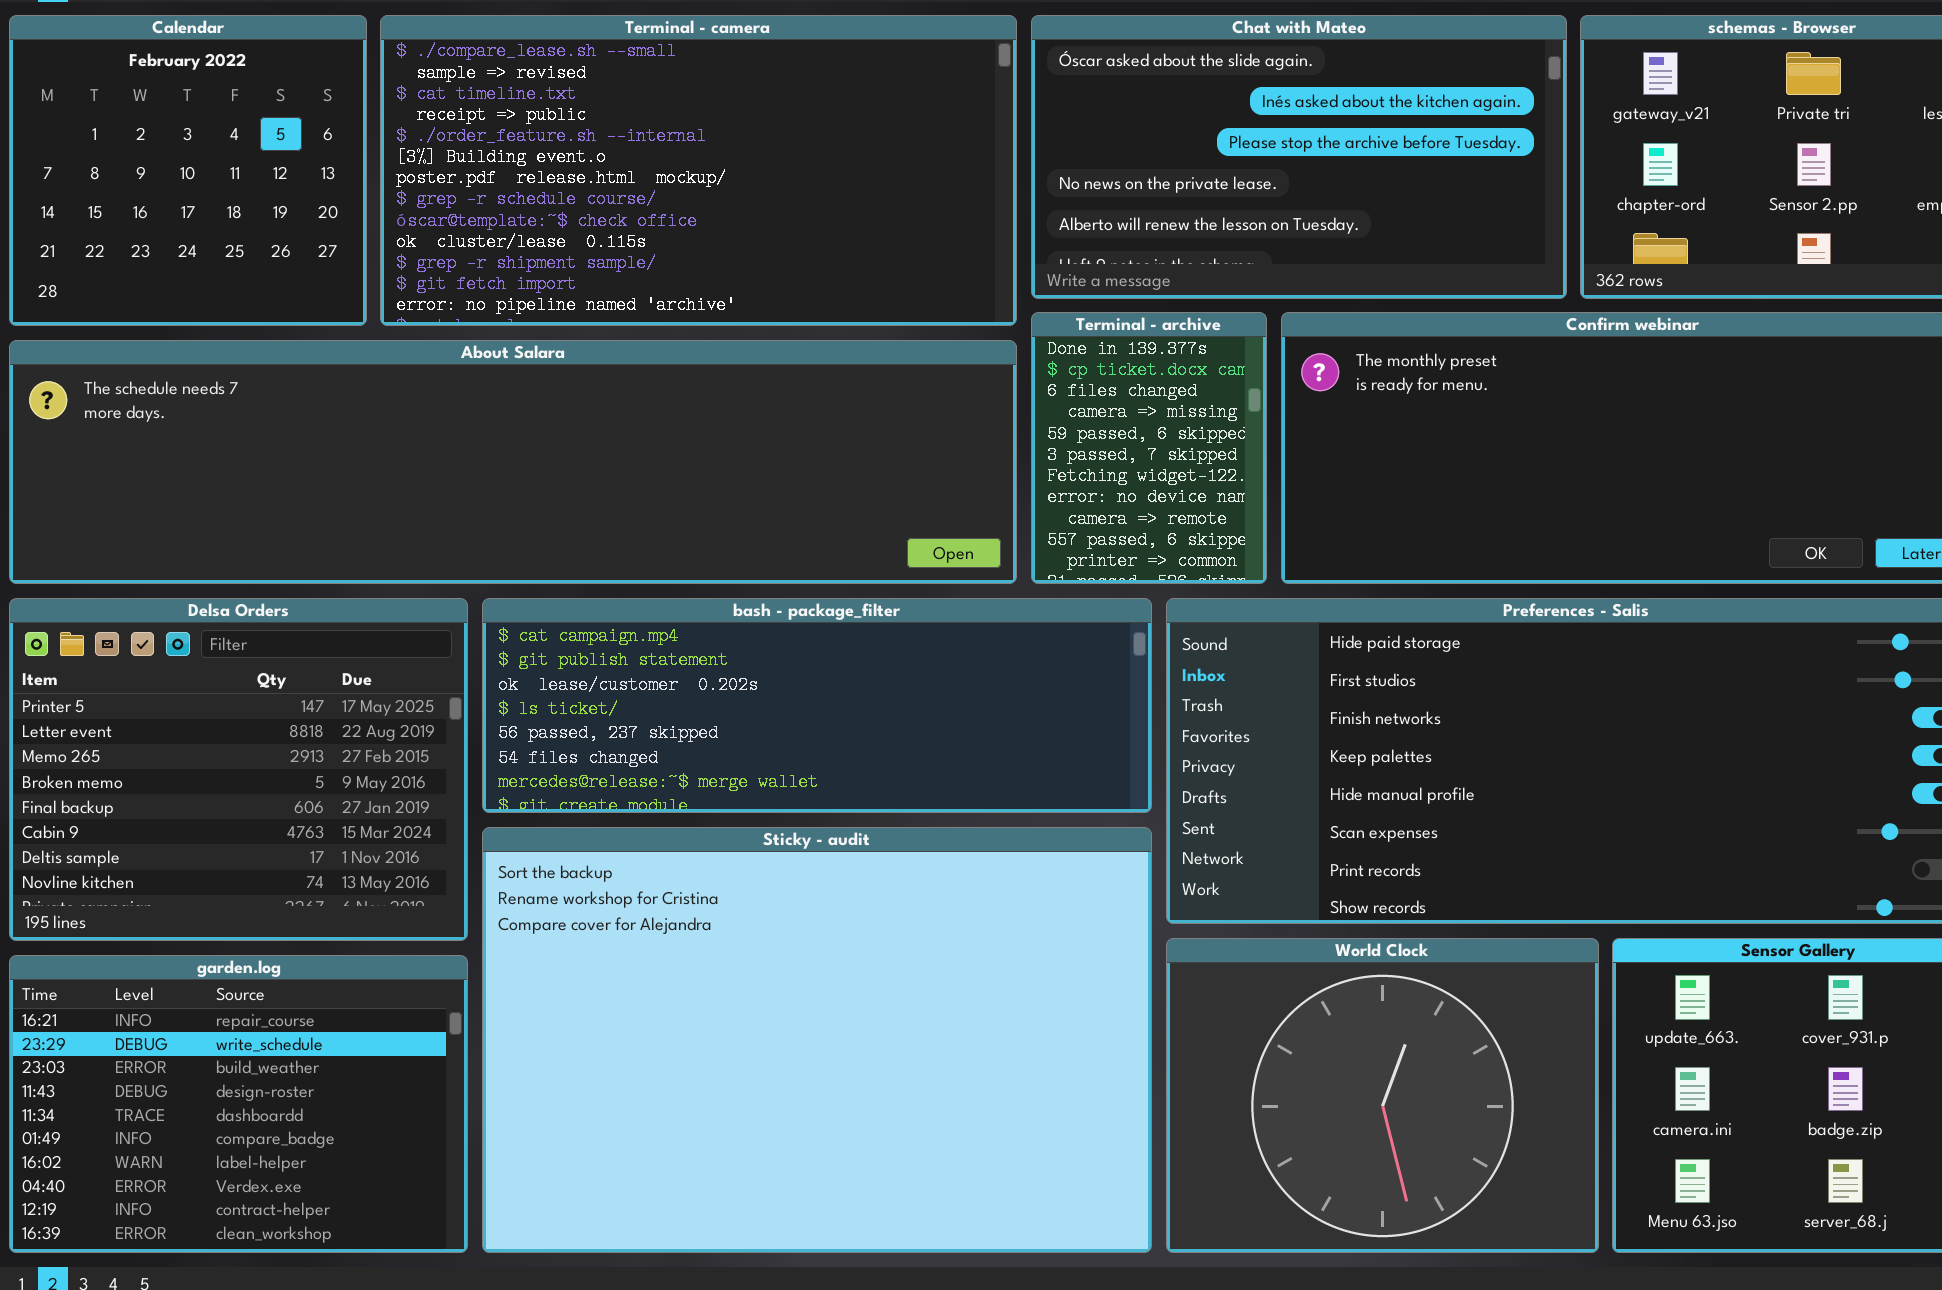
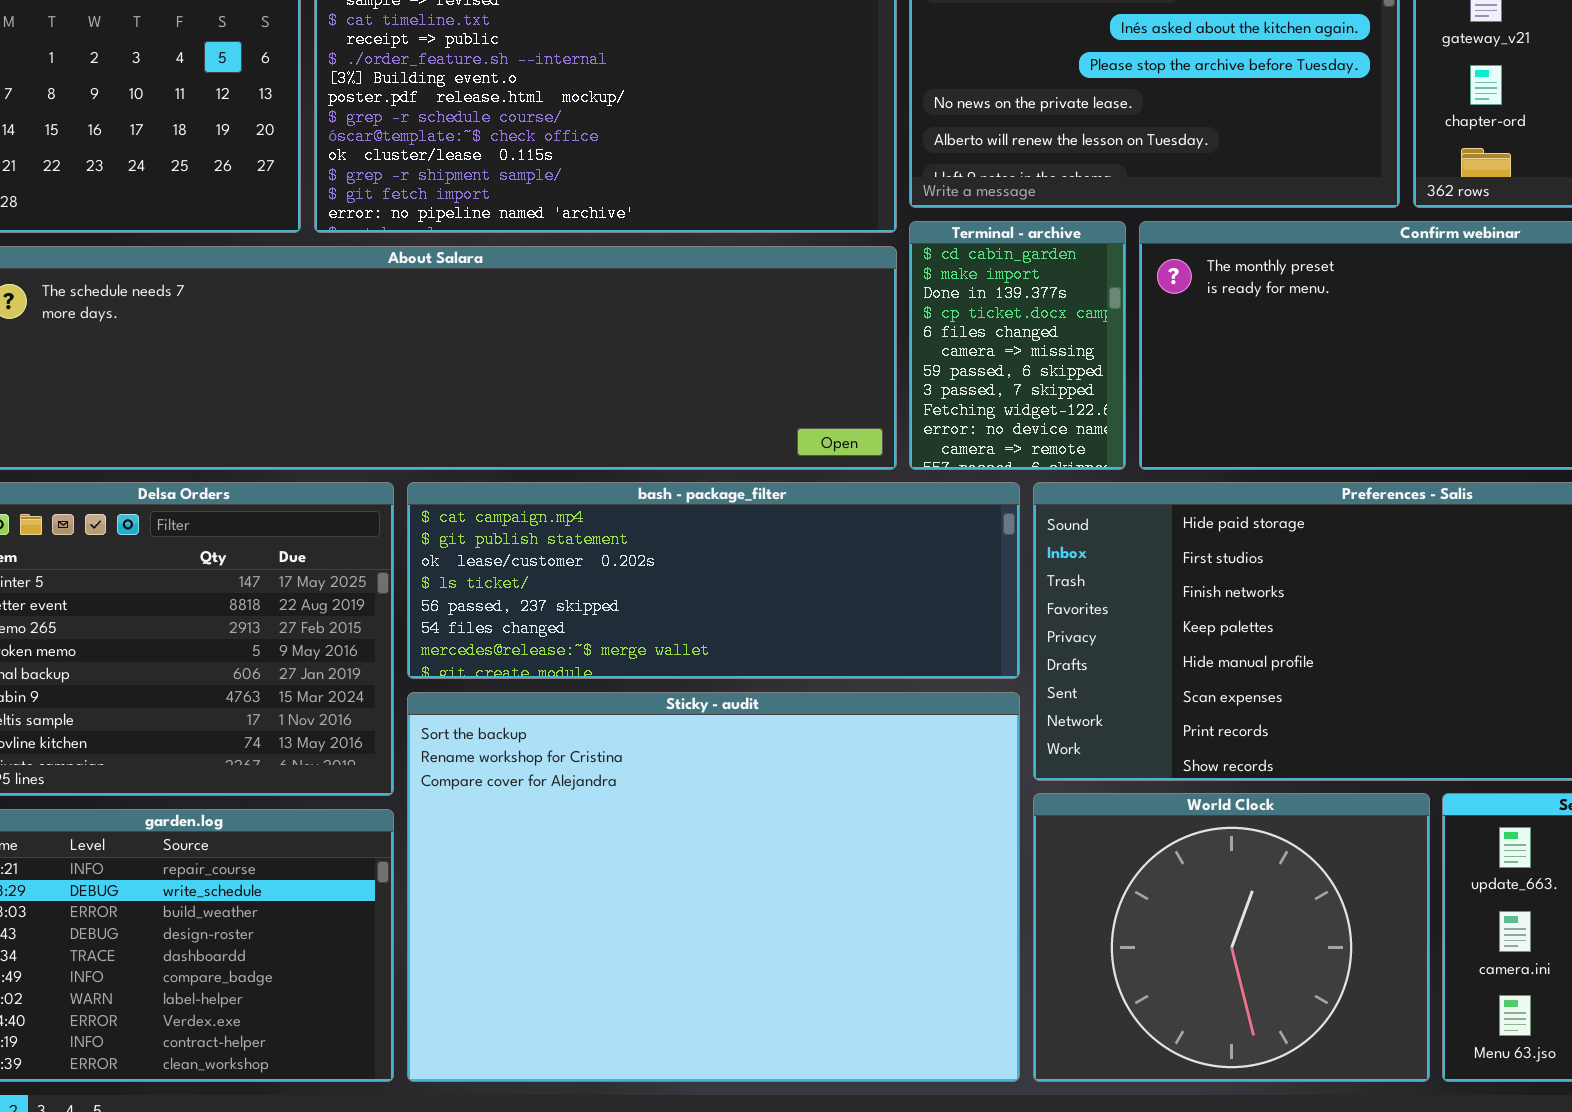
Terminal - archive: [1031,312,1267,584] -> [909,221,1126,470], scrolled up 2 rows

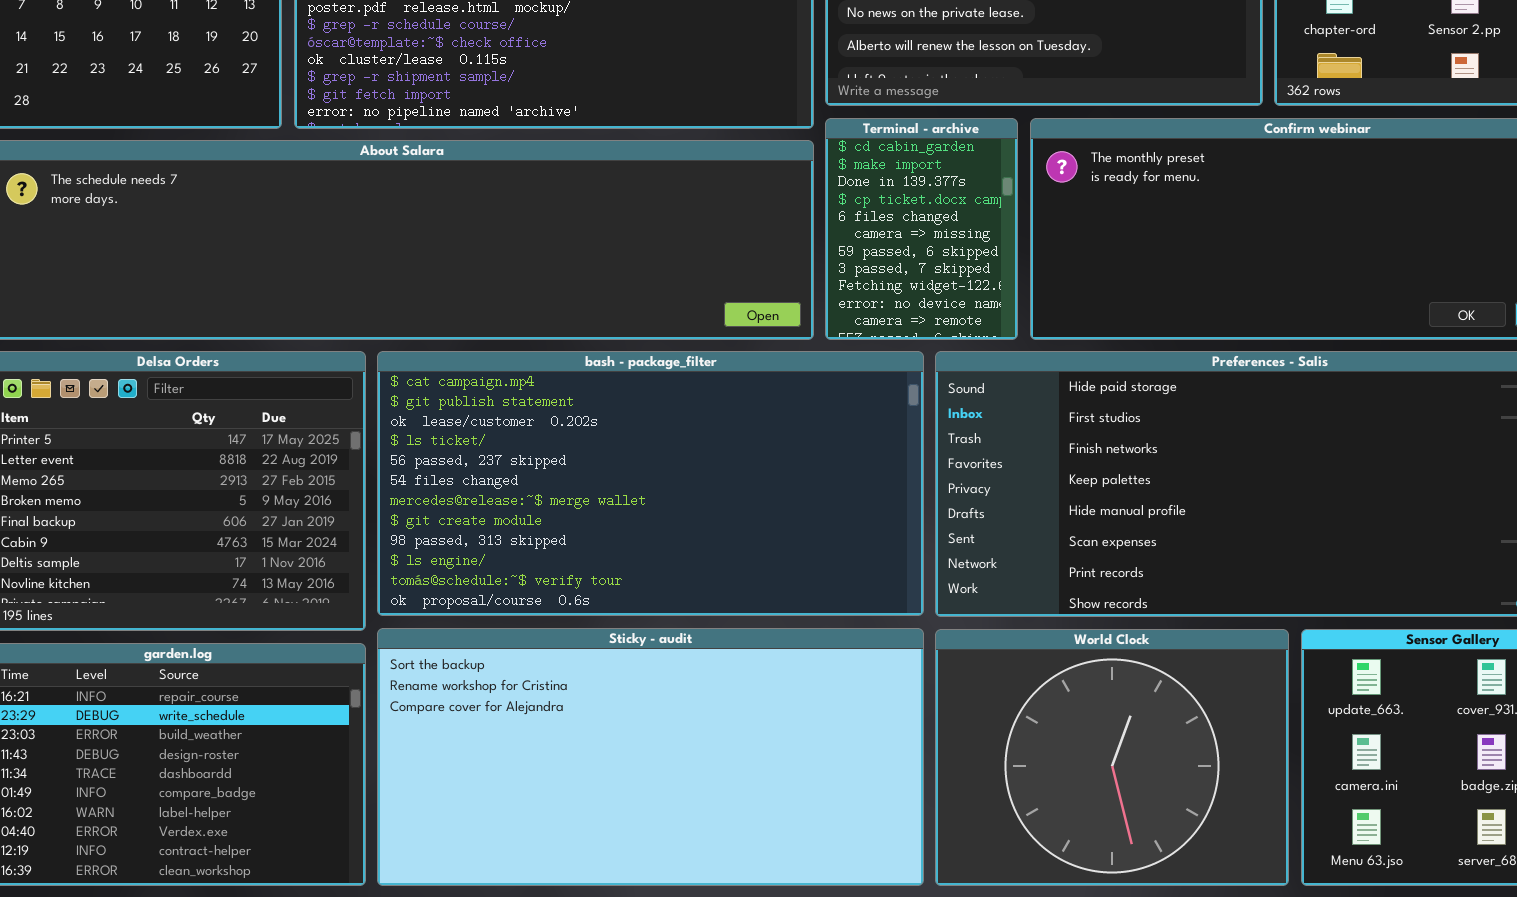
bash - package_filter: [407,482,1020,679] -> [377,351,924,616], resized
Sticky - audit: [407,692,1020,1082] -> [377,628,924,886], resized

